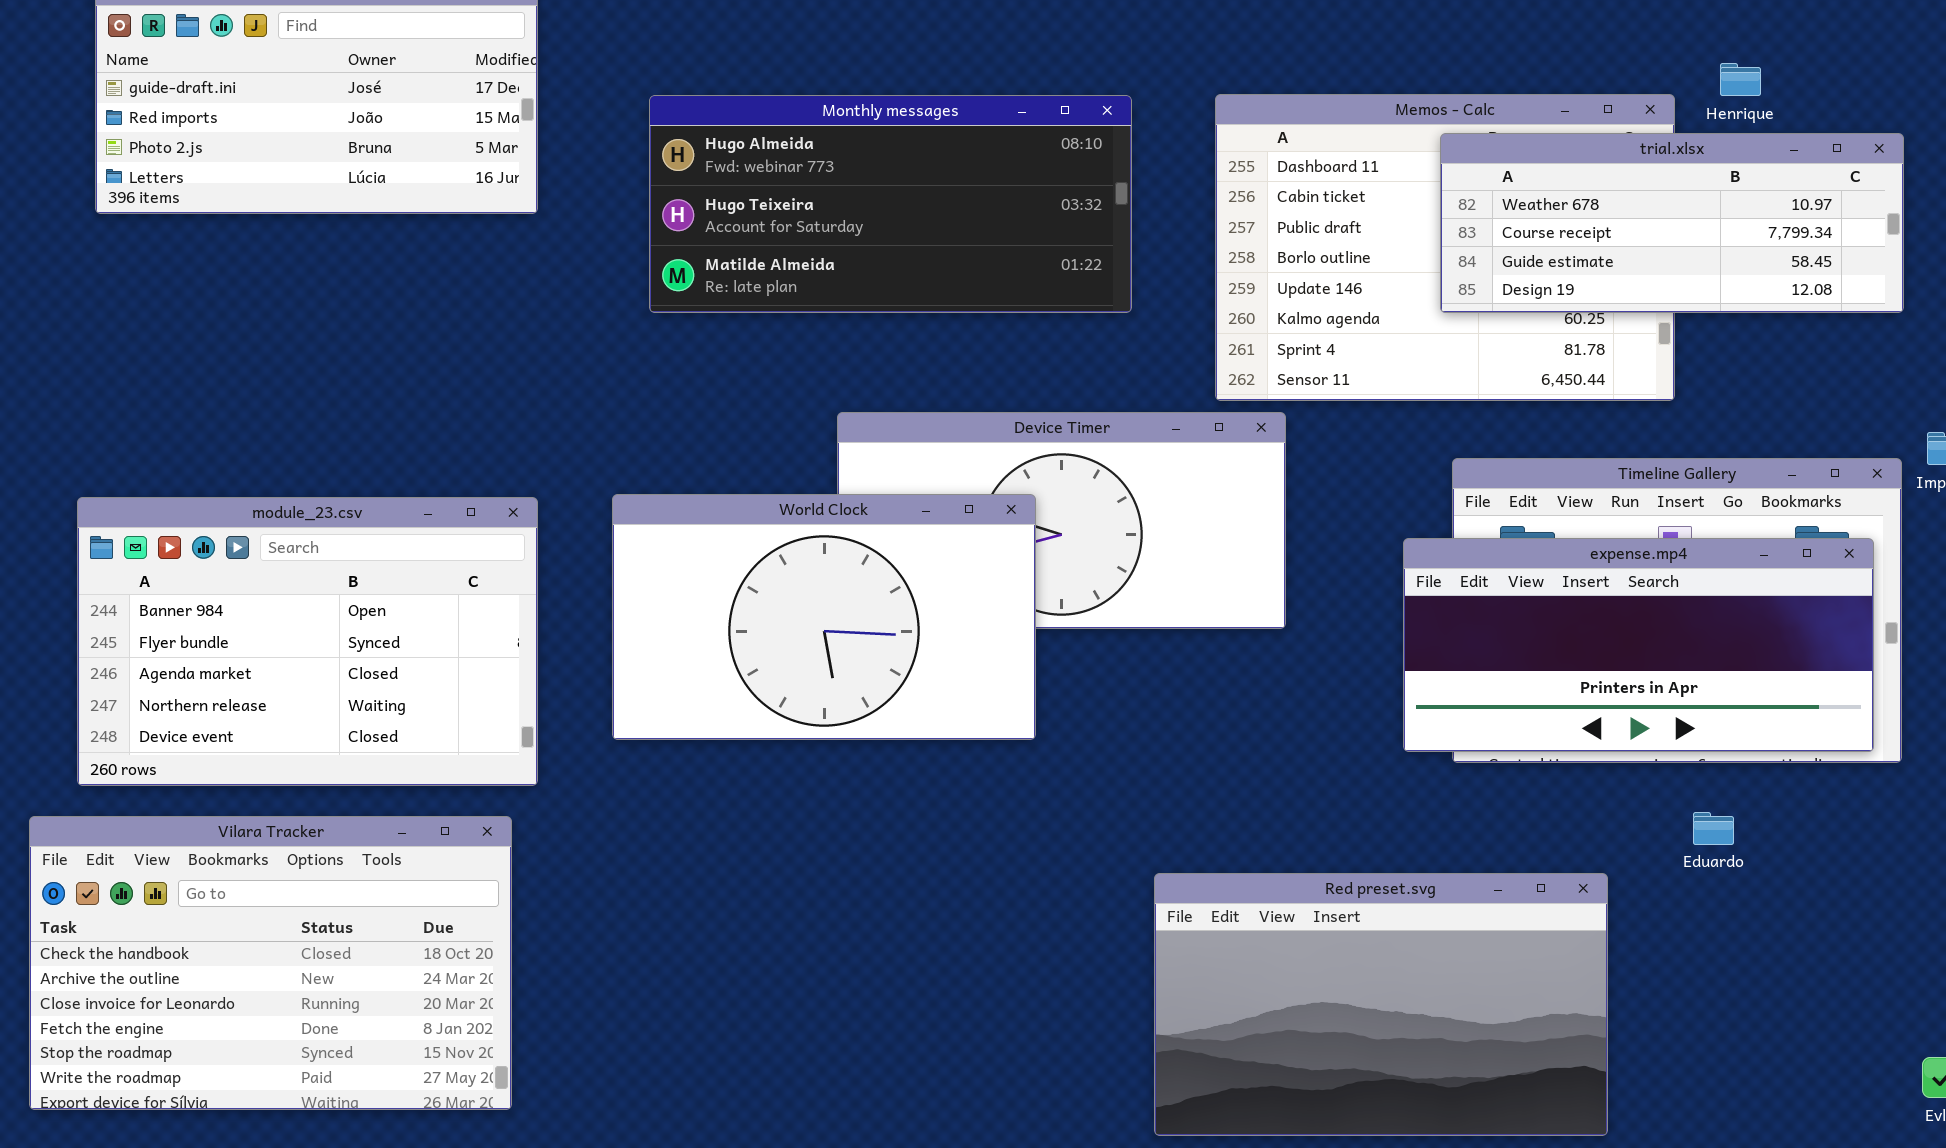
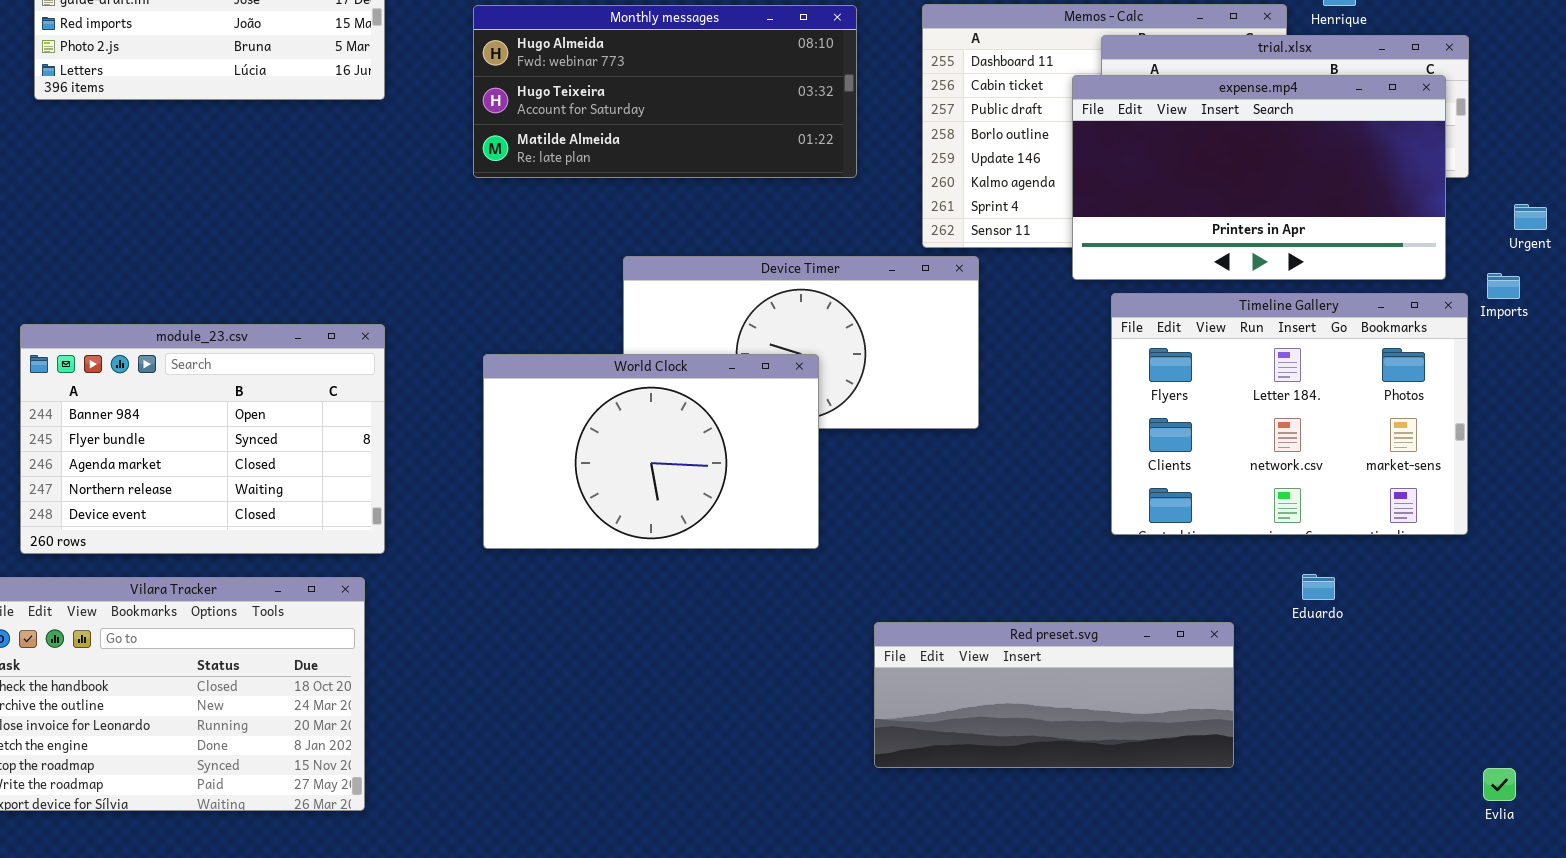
World Clock: [612,494,1036,740] -> [483,354,819,549], moved
expense.mp4: [1403,538,1874,752] -> [1072,75,1446,280], moved, resized
Red preset.svg: [1154,873,1608,1136] -> [874,622,1234,768], resized

